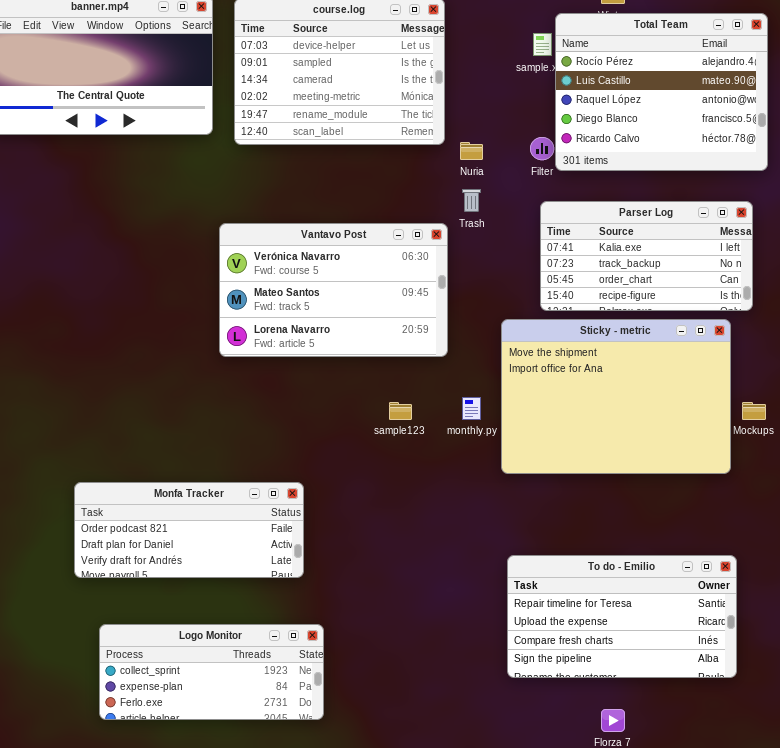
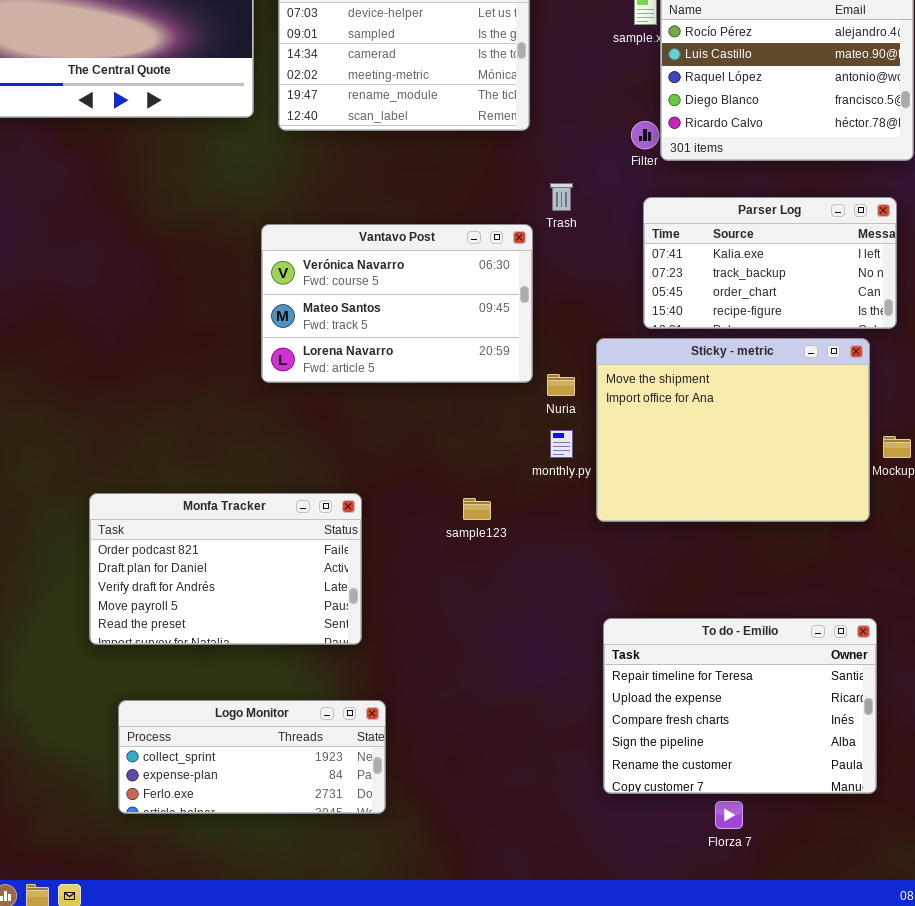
Nuria: [460,142,483,160] -> [547,374,575,396], moved
sample123: [389,402,412,420] -> [463,498,491,520], moved
Monfa Tracker: [74,482,304,578] -> [89,493,362,645], resized
To do - Emilio: [507,555,737,678] -> [603,618,877,794], resized

